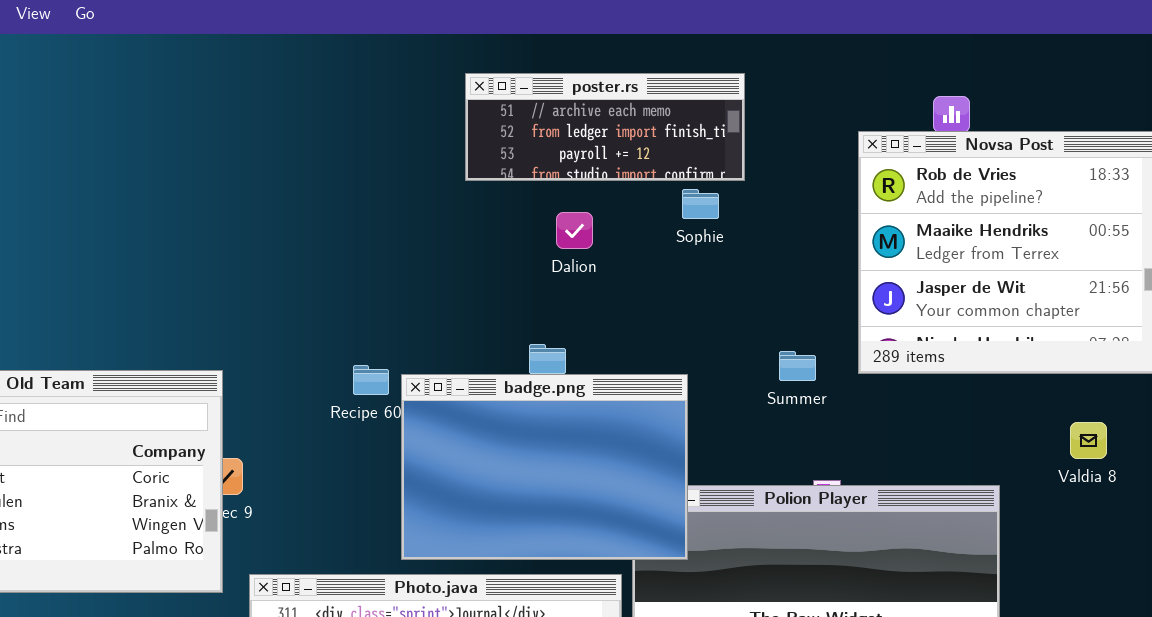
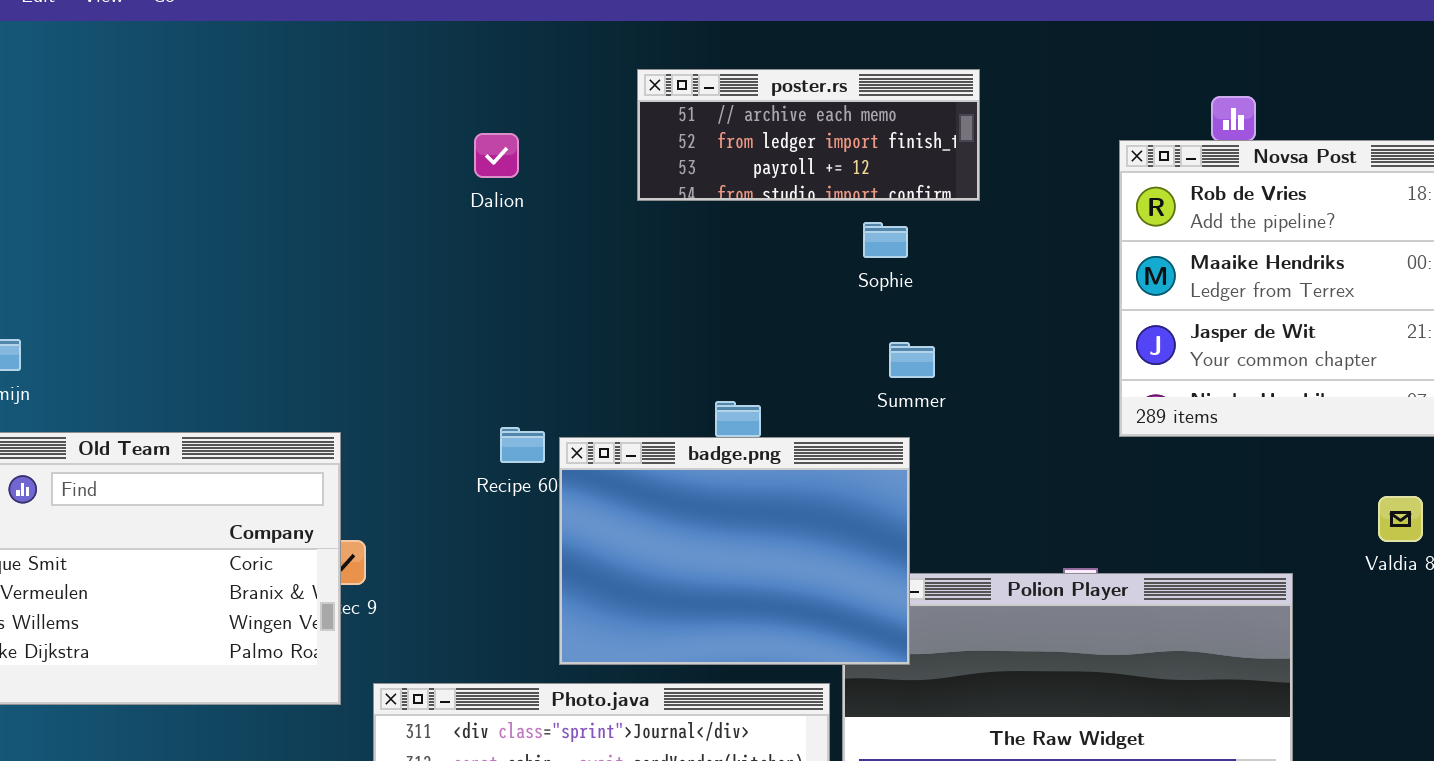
Sophie: [682,189,719,219] -> [863,222,908,258], moved
Dalion: [556,212,593,249] -> [474,133,519,178], moved
Summer: [779,351,816,381] -> [889,342,935,378], moved

